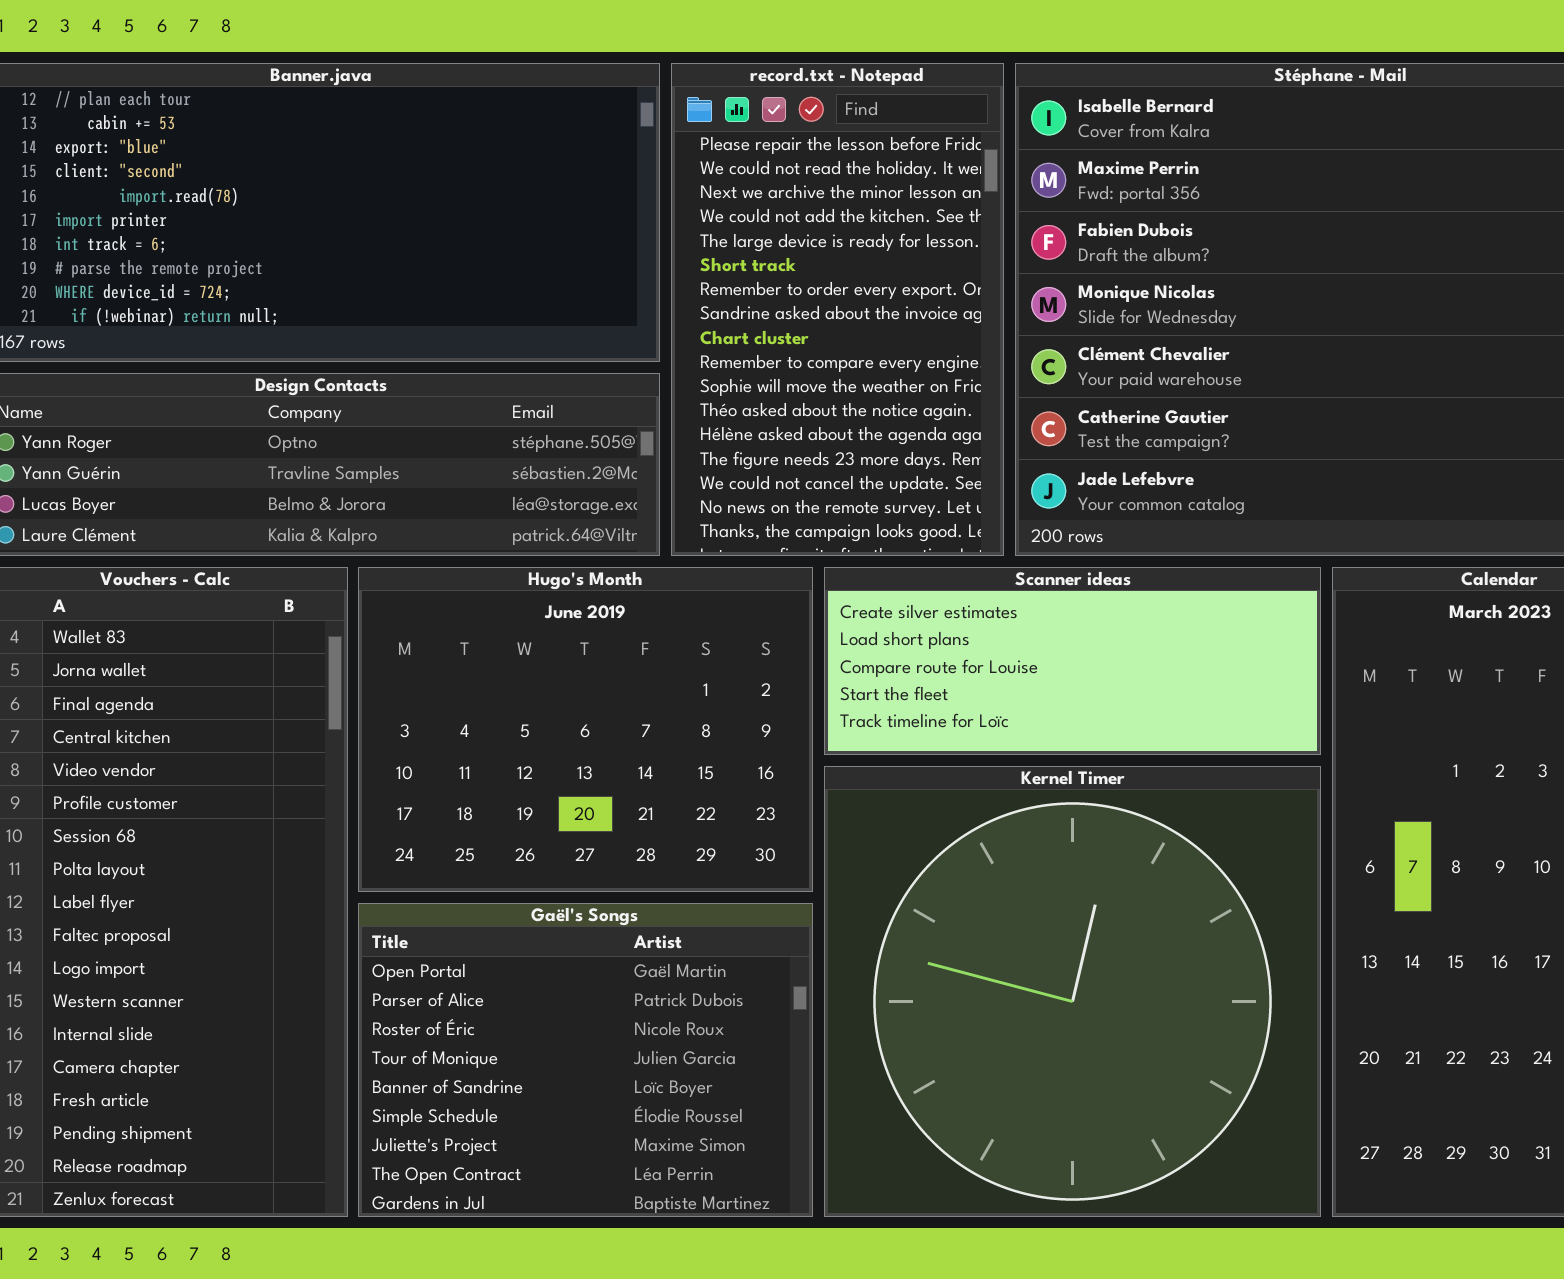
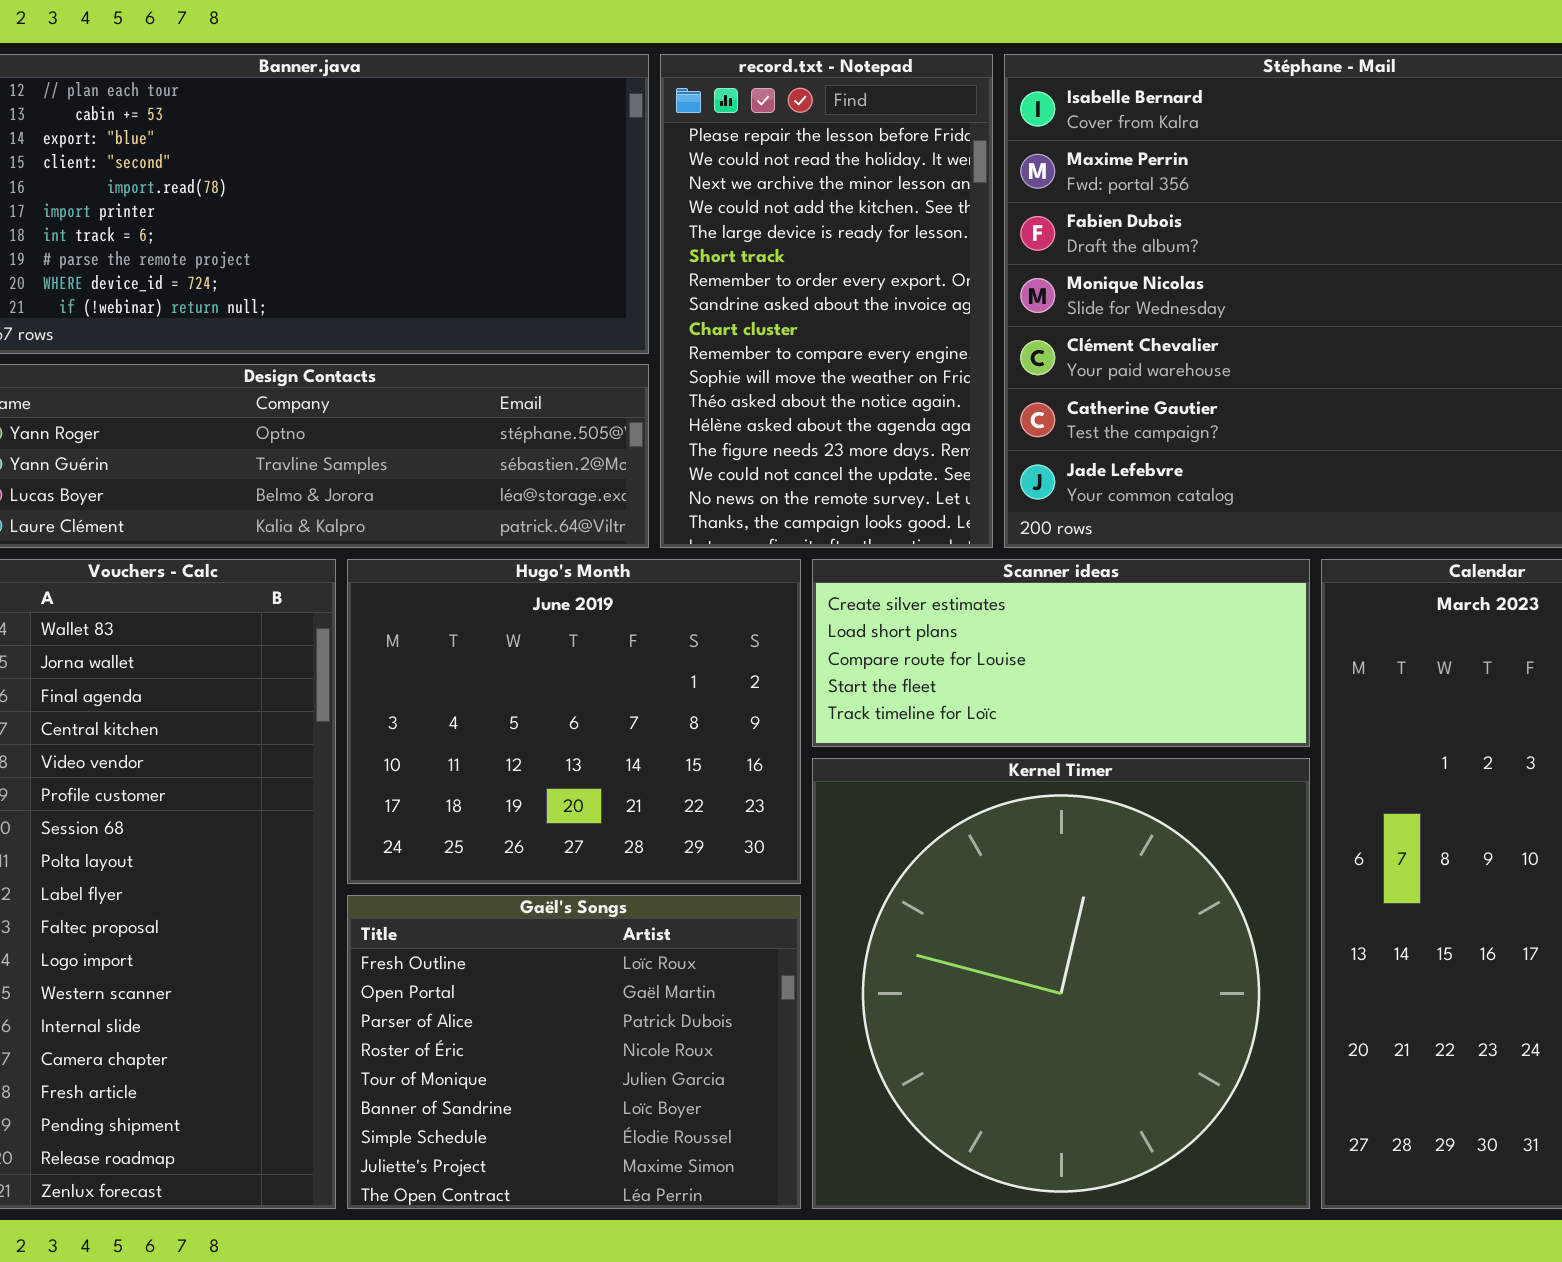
Gaël's Songs: [358,903,813,1217] -> [347,895,801,1209], scrolled up 1 row

